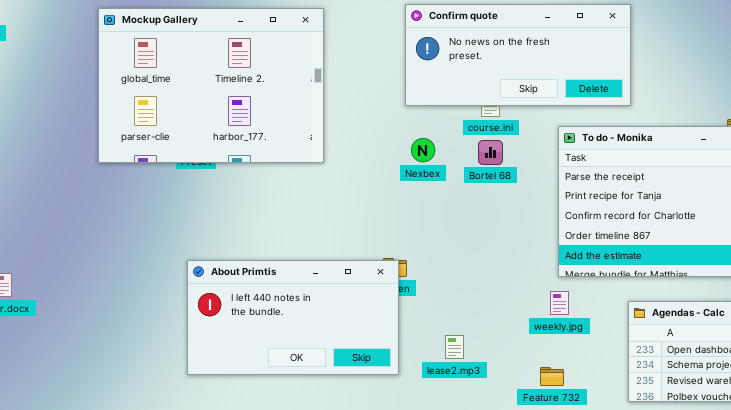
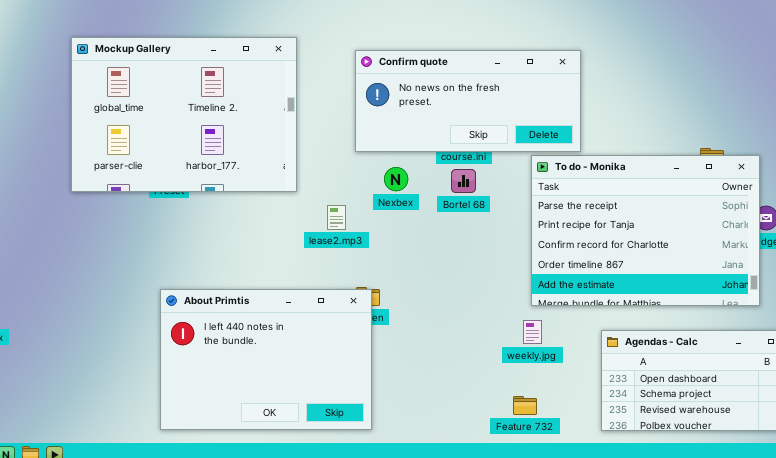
Confirm quote: [405,4,631,106] -> [355,50,581,152], moved
About Primtis: [187,260,399,375] -> [160,289,372,430], resized
lease2.mp3: [445,335,464,359] -> [327,205,346,230], moved

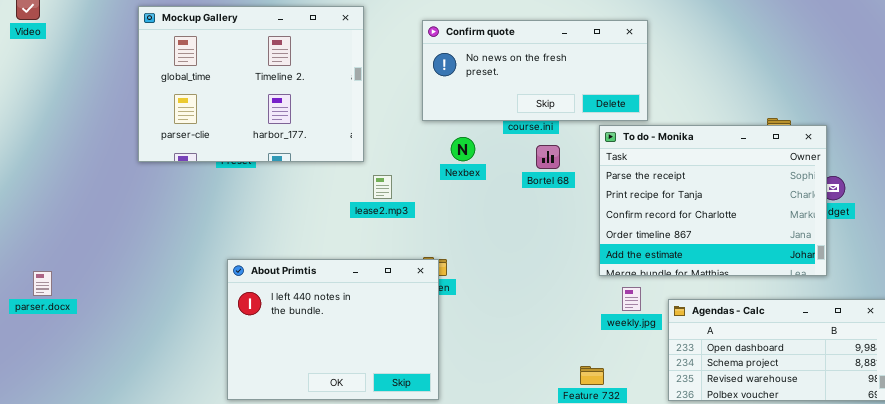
Bortel 68: [451,169,476,193] -> [536,145,560,169], moved
lease2.mp3: [327,205,346,230] -> [373,175,392,199], moved
weekly.jpg: [523,320,542,344] -> [622,287,641,311], moved

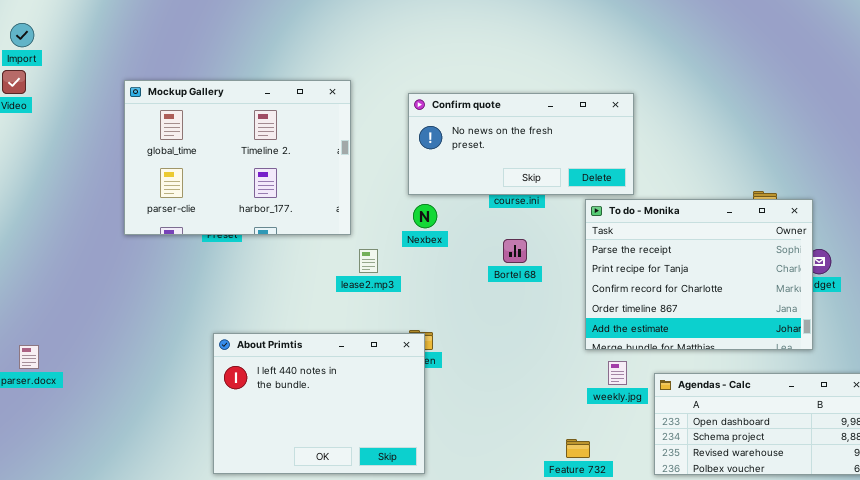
Nexbex: [451,137,475,161] -> [413,204,437,228], moved
Bortel 68: [536,145,560,169] -> [503,239,527,263], moved

